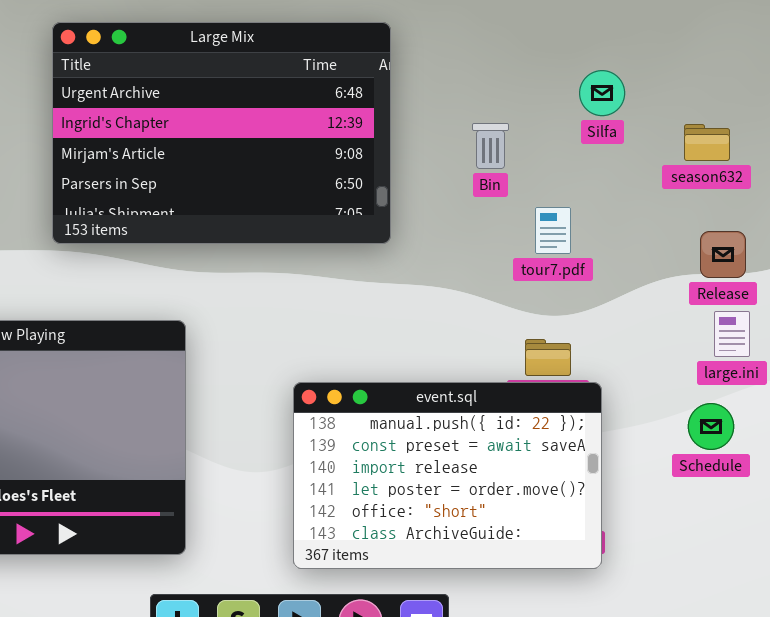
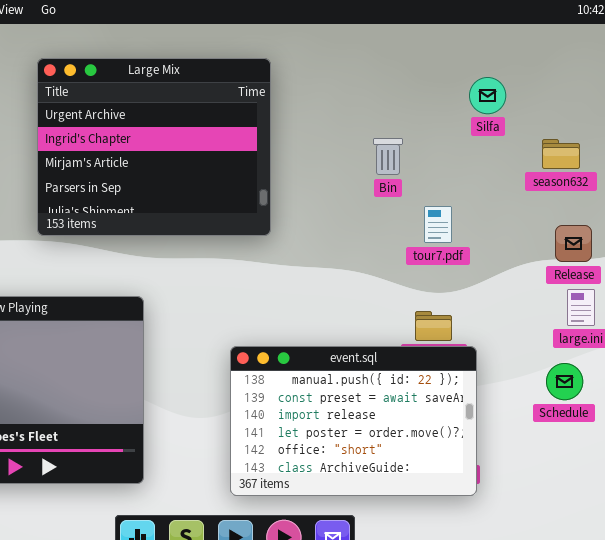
Large Mix: [52,22,391,244] -> [37,58,271,236], resized
Silfa: [579,70,625,116] -> [469,77,506,114], moved

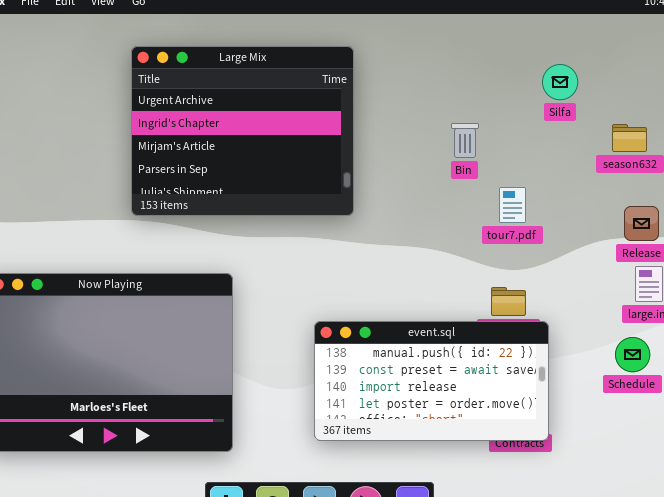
event.sql: [230,346,477,496] -> [314,321,549,441], resized

